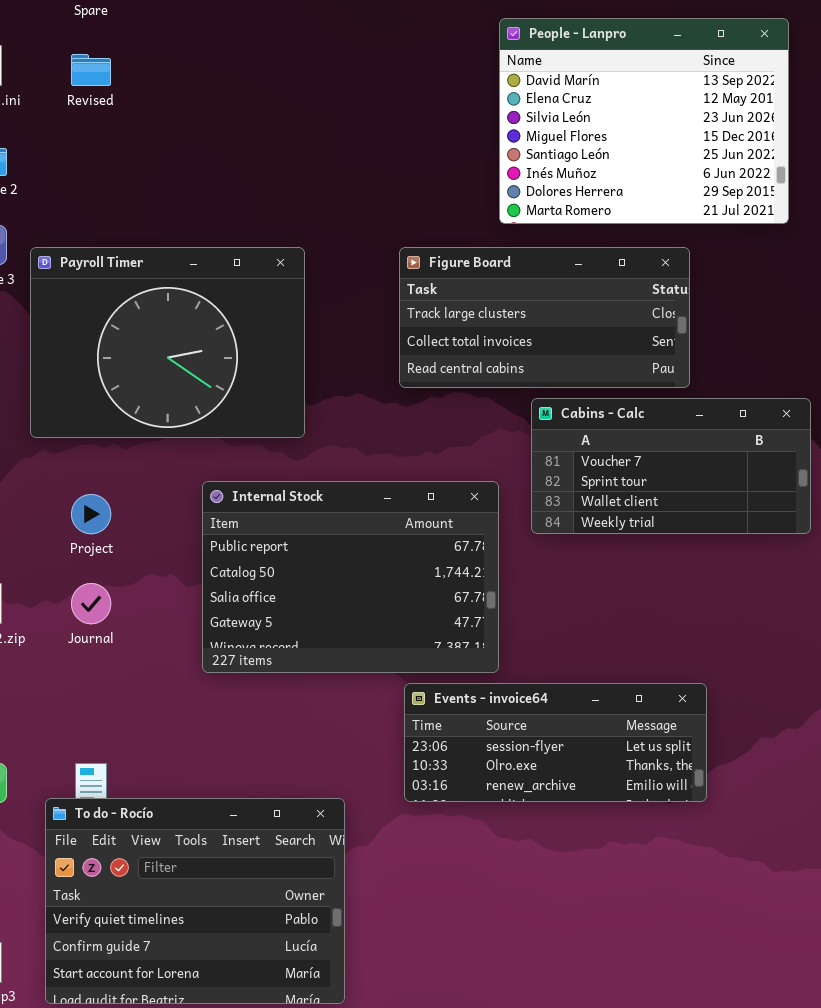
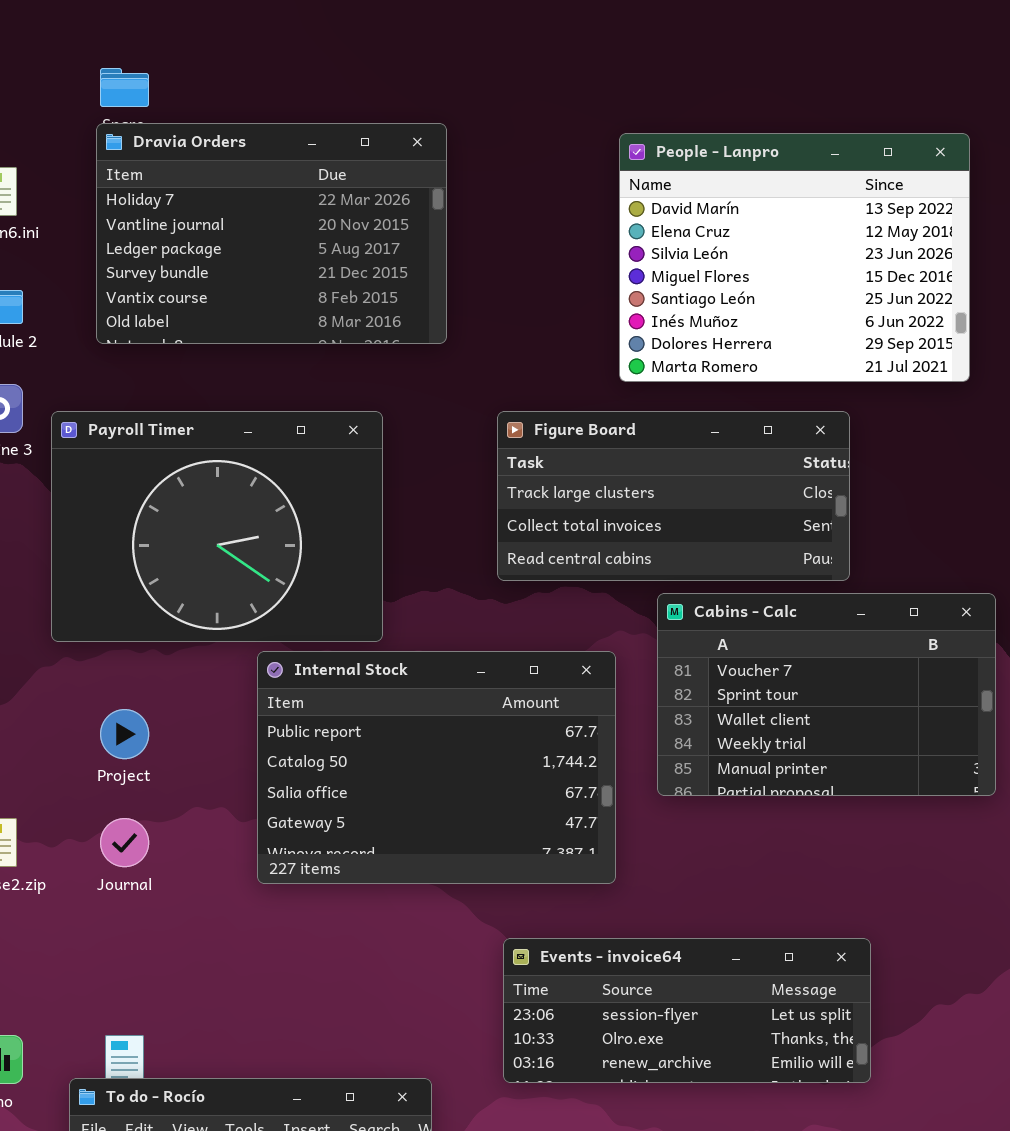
Dravia Orders: none -> [96,123,447,344], opened
Cabins - Calc: [531,398,811,534] -> [657,593,996,796], resized
Internal Stock: [202,481,499,673] -> [257,651,616,884], moved

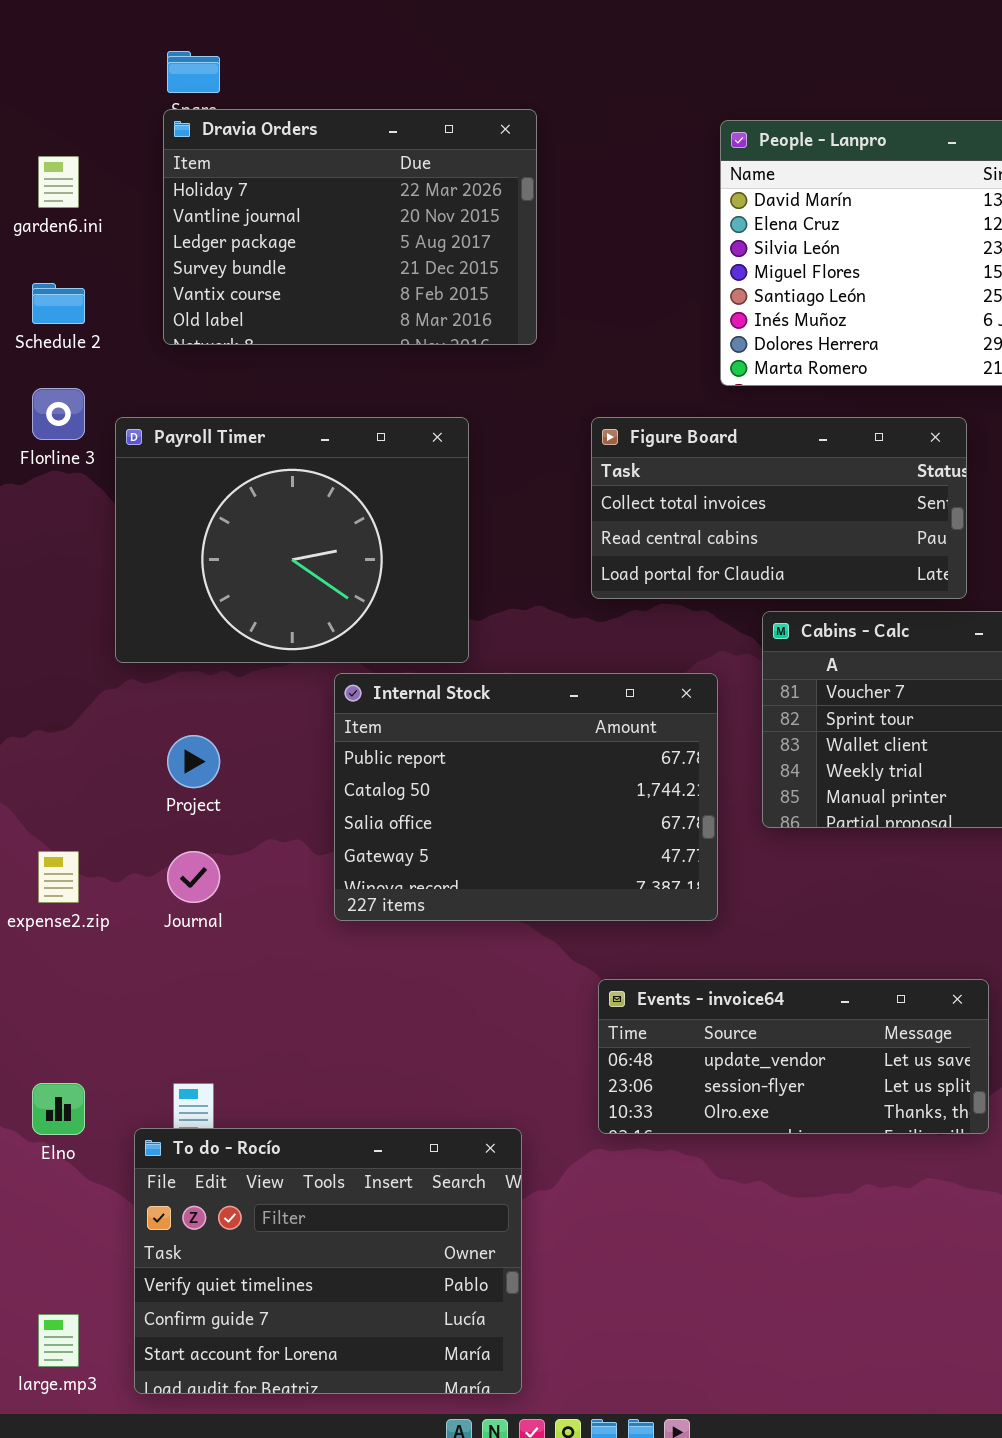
Figure Board: [497,411,850,581] -> [591,417,967,599], scrolled down 1 row
Events - invoice64: [503,938,871,1083] -> [598,979,989,1134], scrolled up 1 row

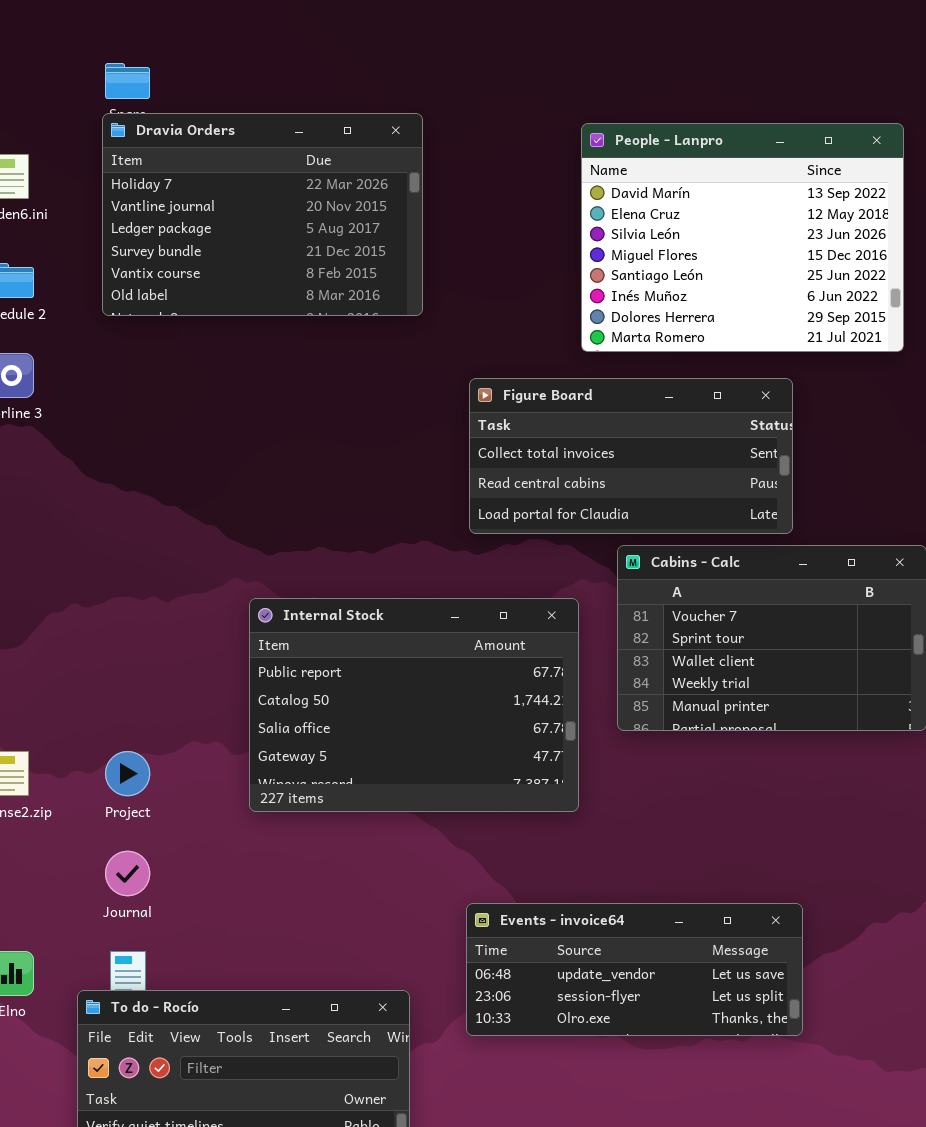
Payroll Timer: [115,417,469,663] -> none, closed
Project: [167,735,220,788] -> [105,751,150,796], moved
Journal: [167,851,220,903] -> [105,851,150,896], moved
Events - invoice64: [598,979,989,1134] -> [466,903,803,1036], moved

